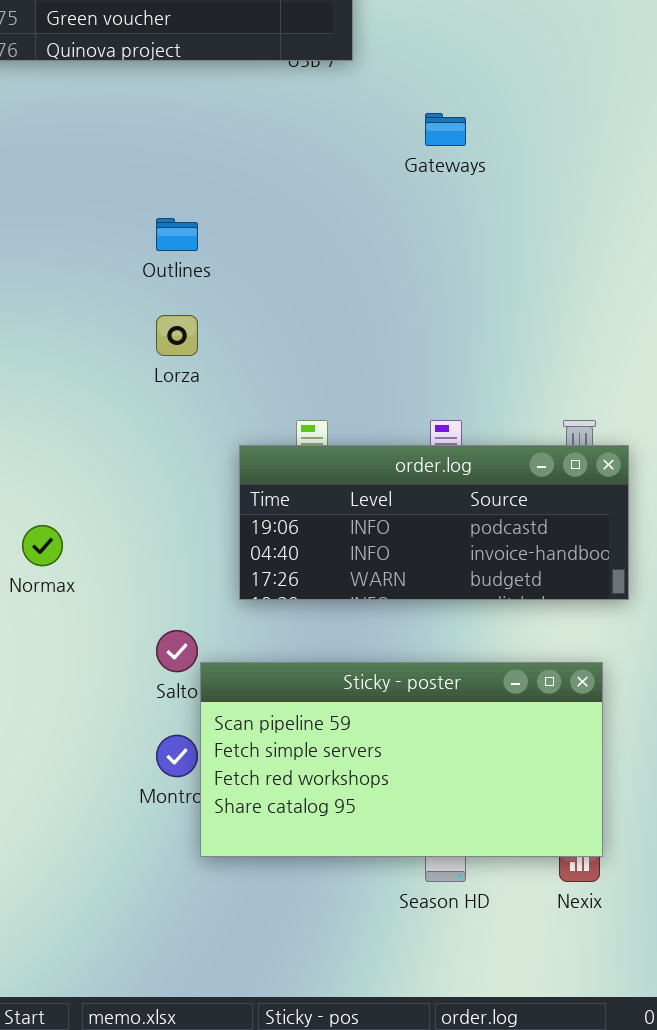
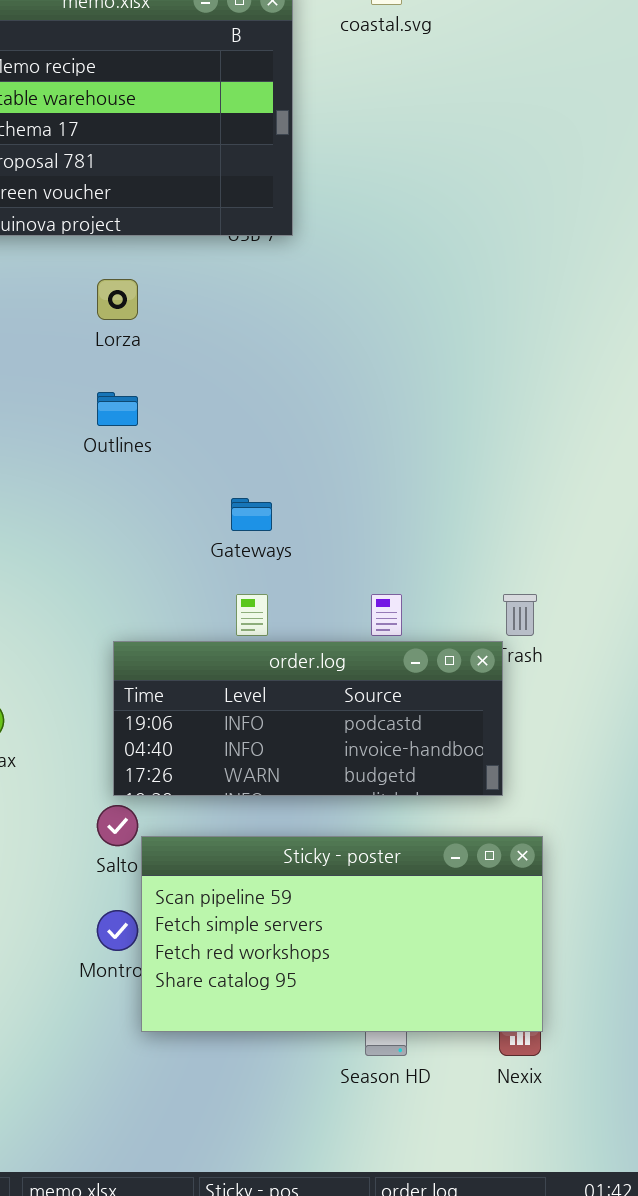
Gateways: [425,113,466,146] -> [231,498,272,531], moved
Lorza: [156,315,198,356] -> [97,279,138,320], moved
order.log: [239,445,629,600] -> [113,641,503,796], moved

